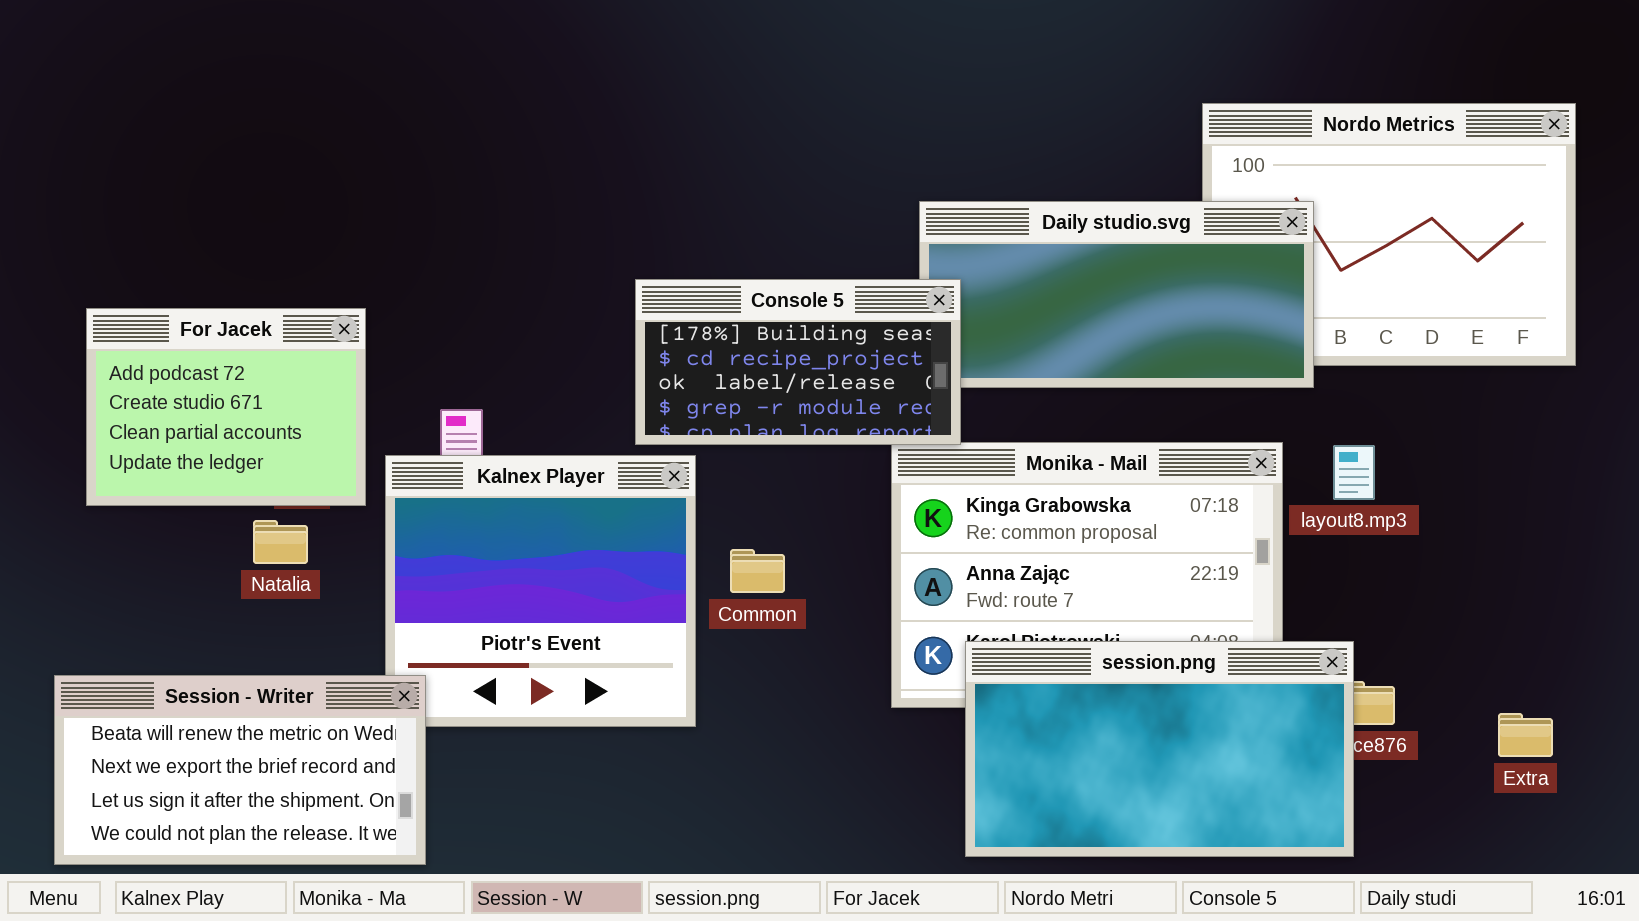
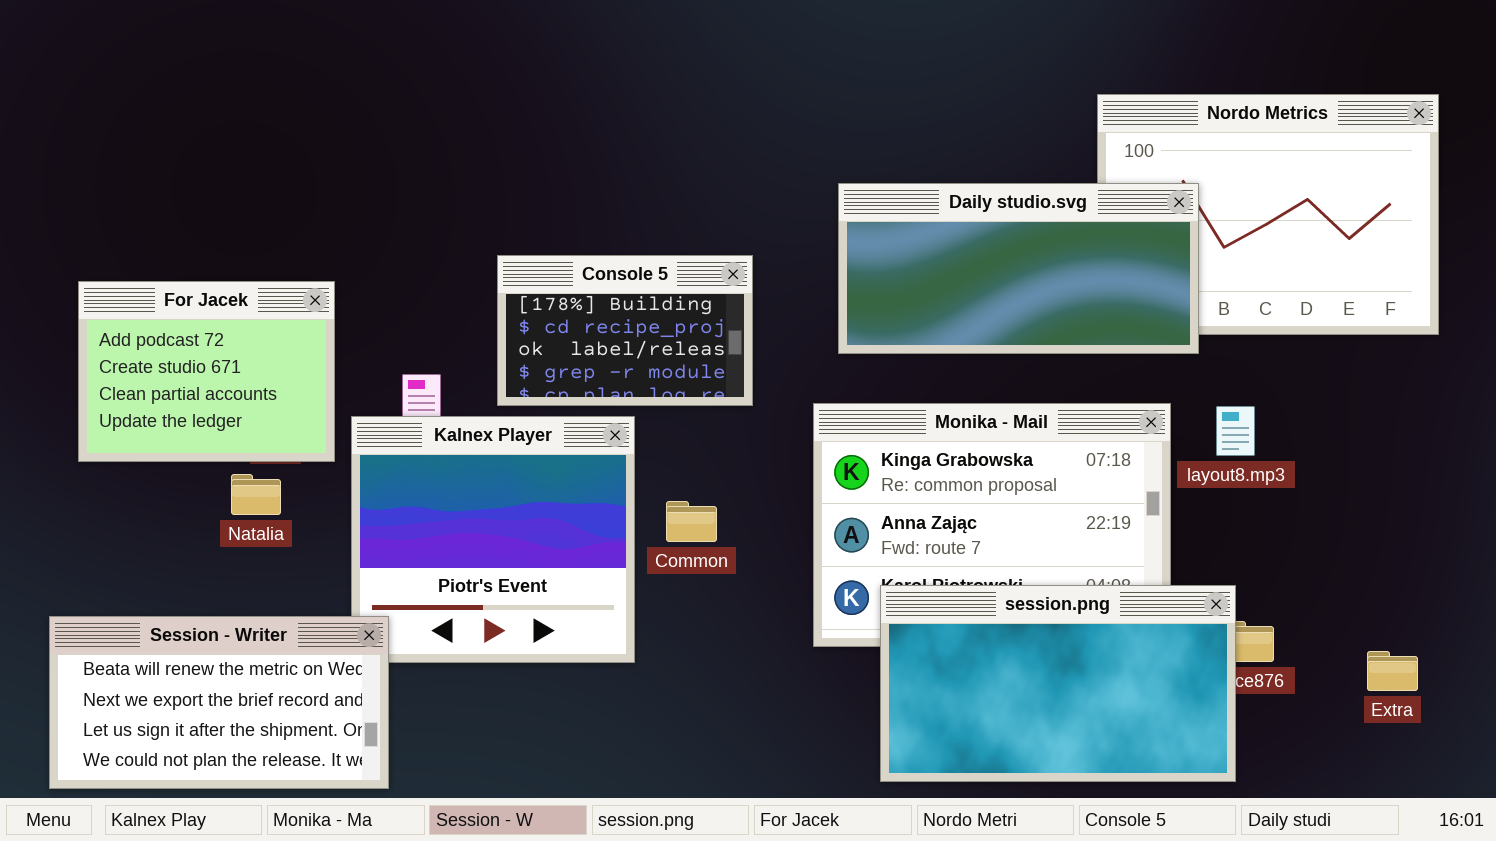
Console 5: [635,279,961,445] -> [497,255,753,406], moved, resized

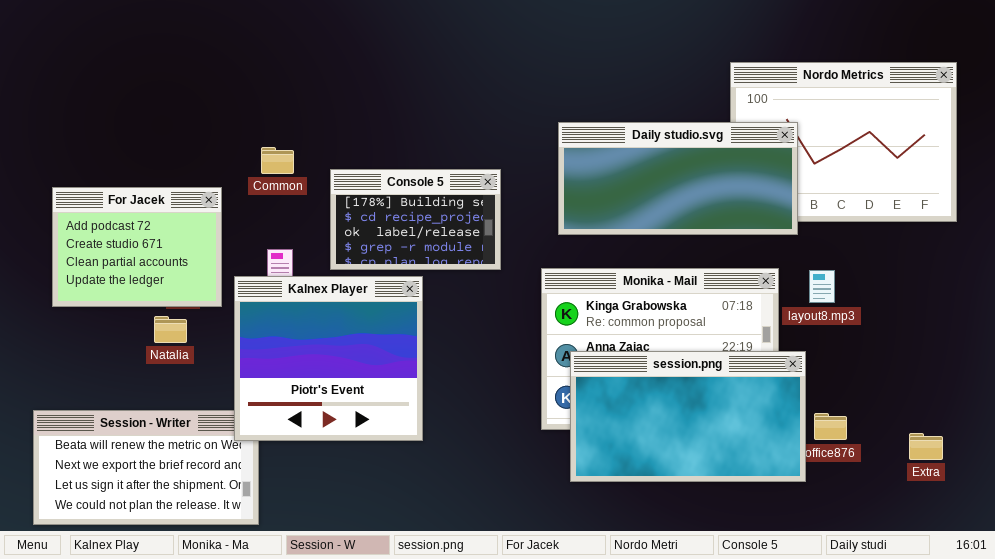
Kalnex Player: [351,416,635,663] -> [234,276,423,441], raised
Common: [666,501,717,542] -> [261,147,294,174], moved
session.png: [880,585,1236,782] -> [570,351,806,482], moved

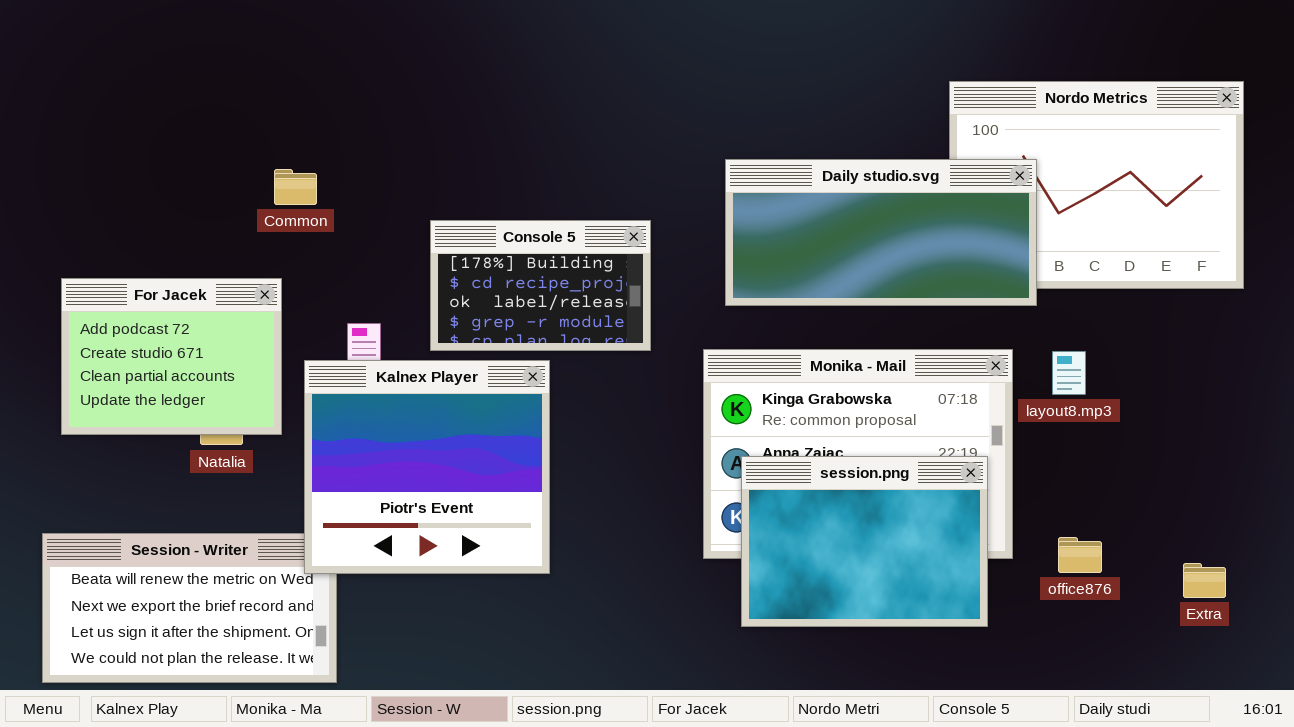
Common: [261,147,294,174] -> [274,169,317,205], moved
For Jacek: [52,187,222,307] -> [61,278,282,435], moved
session.png: [570,351,806,482] -> [741,456,988,627], resized

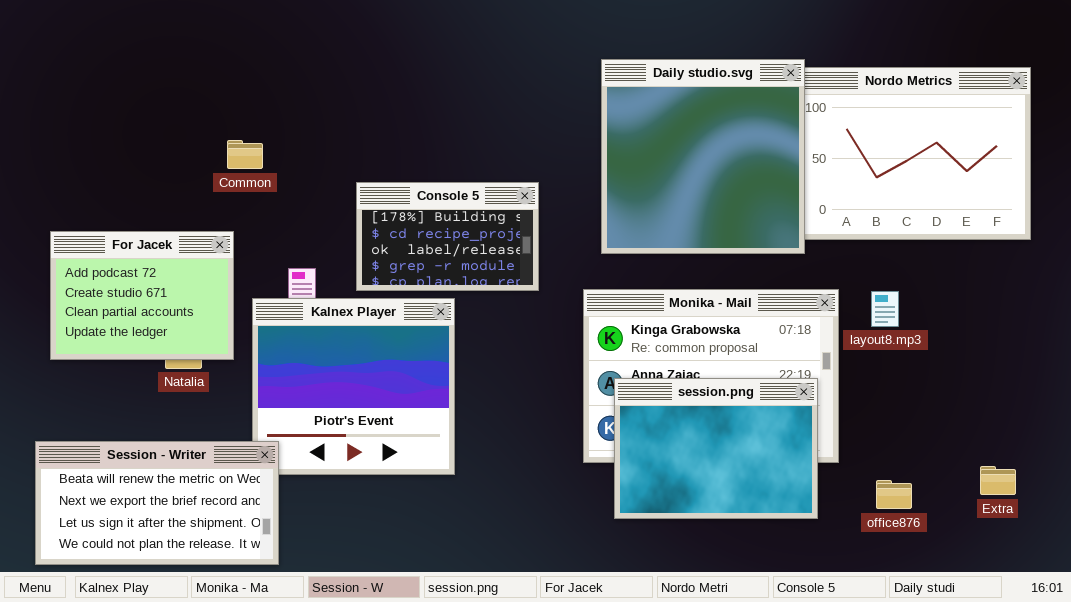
Daily studio.svg: [725,159,1037,306] -> [601,59,805,254], resized
Session - Writer: [42,533,337,683] -> [35,441,279,565], raised
office876: [1058,537,1102,573] -> [876,480,912,509], moved

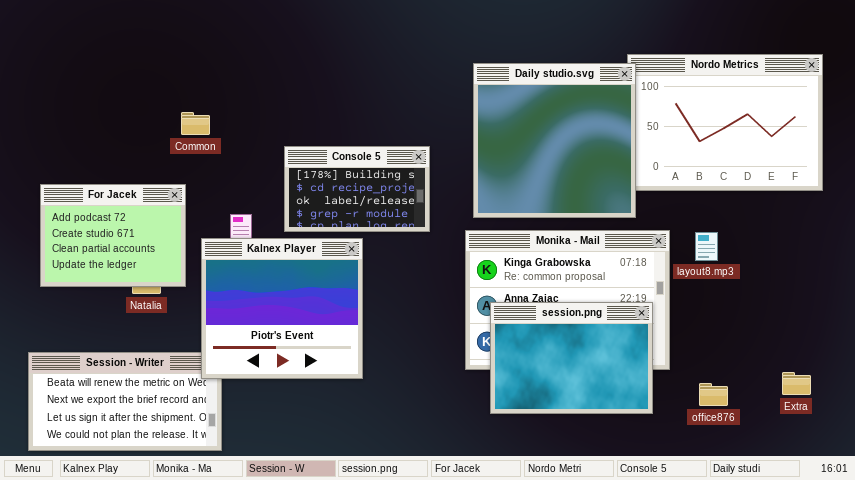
Daily studio.svg: [601,59,805,254] -> [473,63,636,218], moved
Kalnex Player: [252,298,455,475] -> [201,238,363,379], raised

